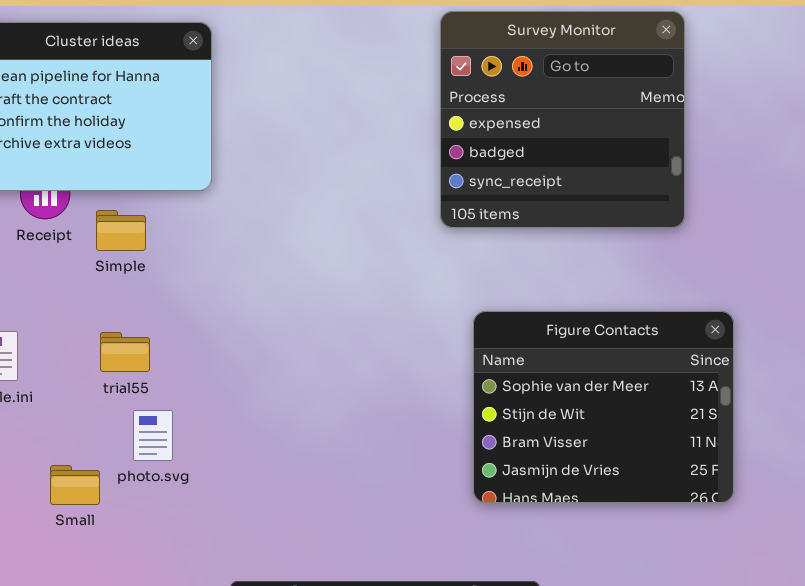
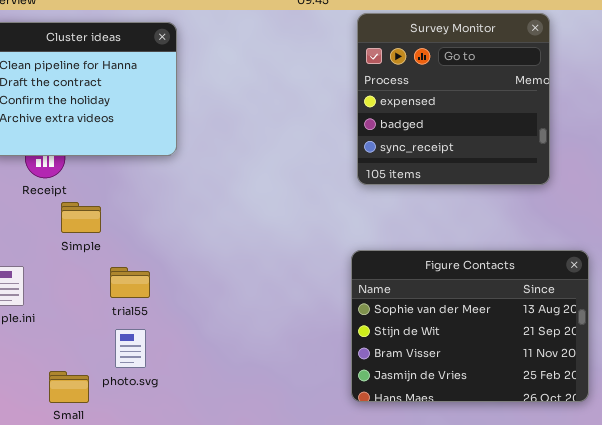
Simple: [96,210,146,251] -> [61,202,101,233], moved
Figure Contacts: [473,311,734,503] -> [351,250,589,402], resized
trial55: [100,332,150,372] -> [110,267,150,298], moved

